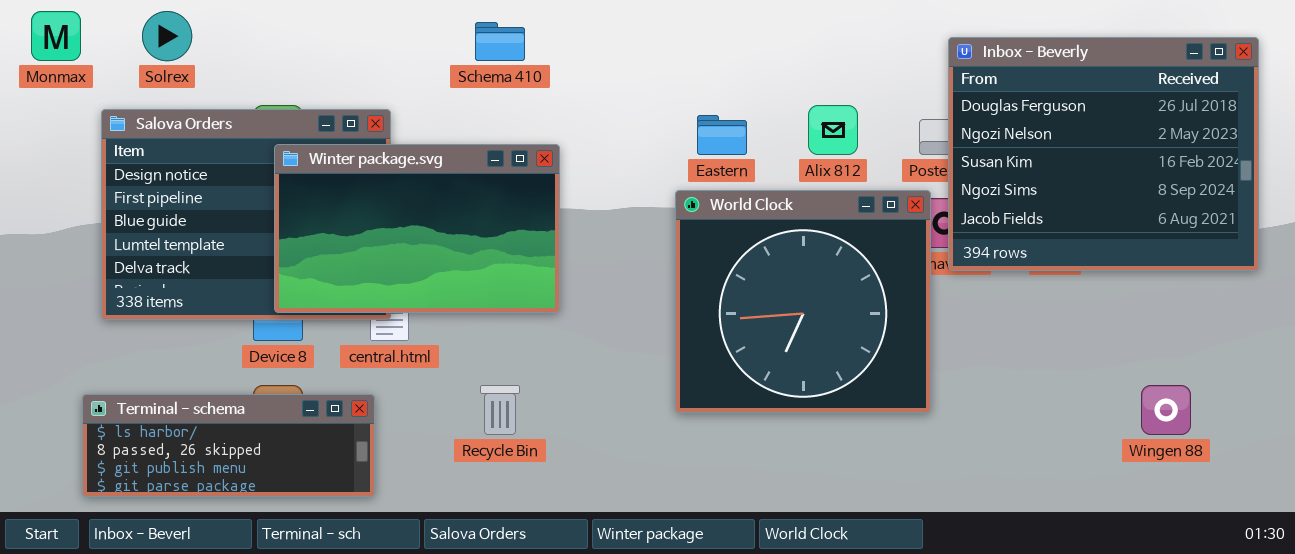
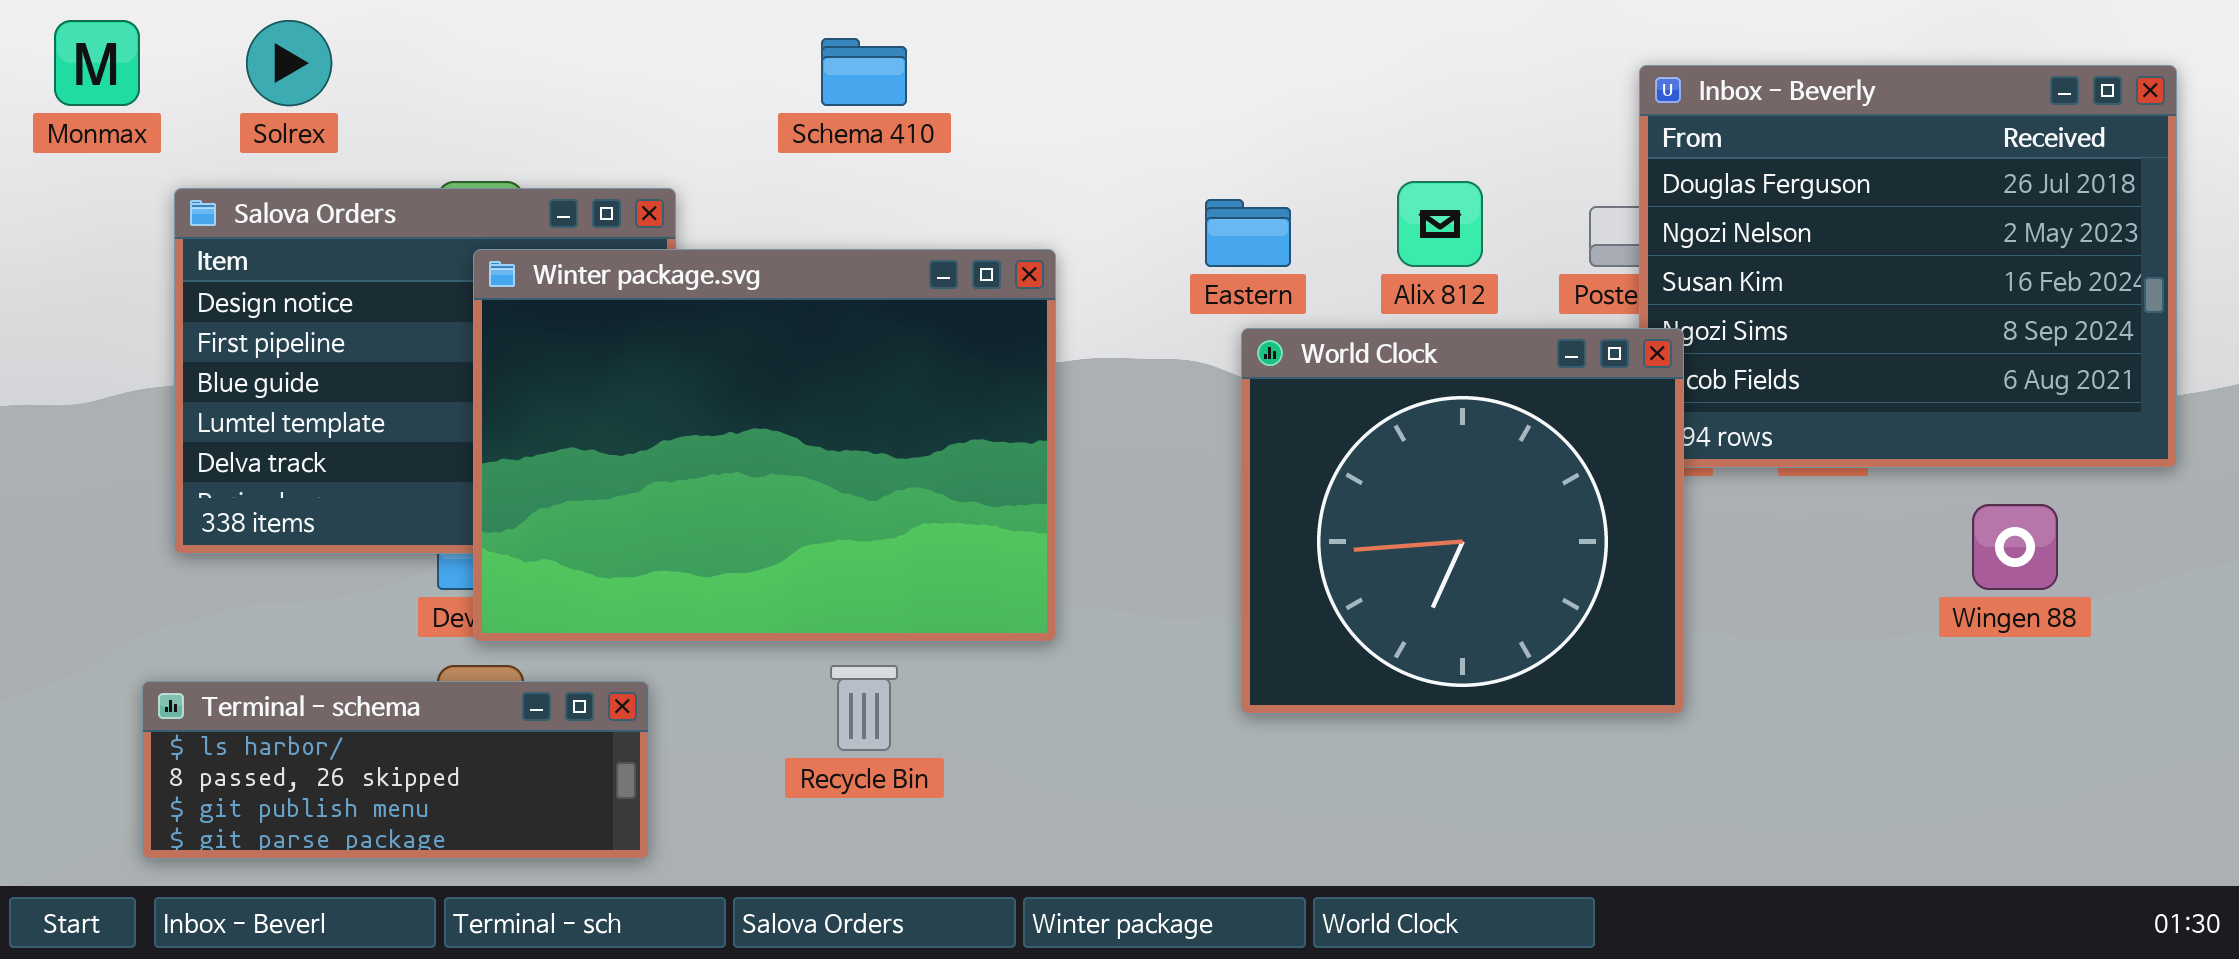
Winter package.svg: [274,144,560,313] -> [473,249,1056,642], resized
World Clock: [675,190,931,413] -> [1241,328,1684,714], moved
Wingen 88: [1141,385,1191,435] -> [1972,504,2058,590], moved

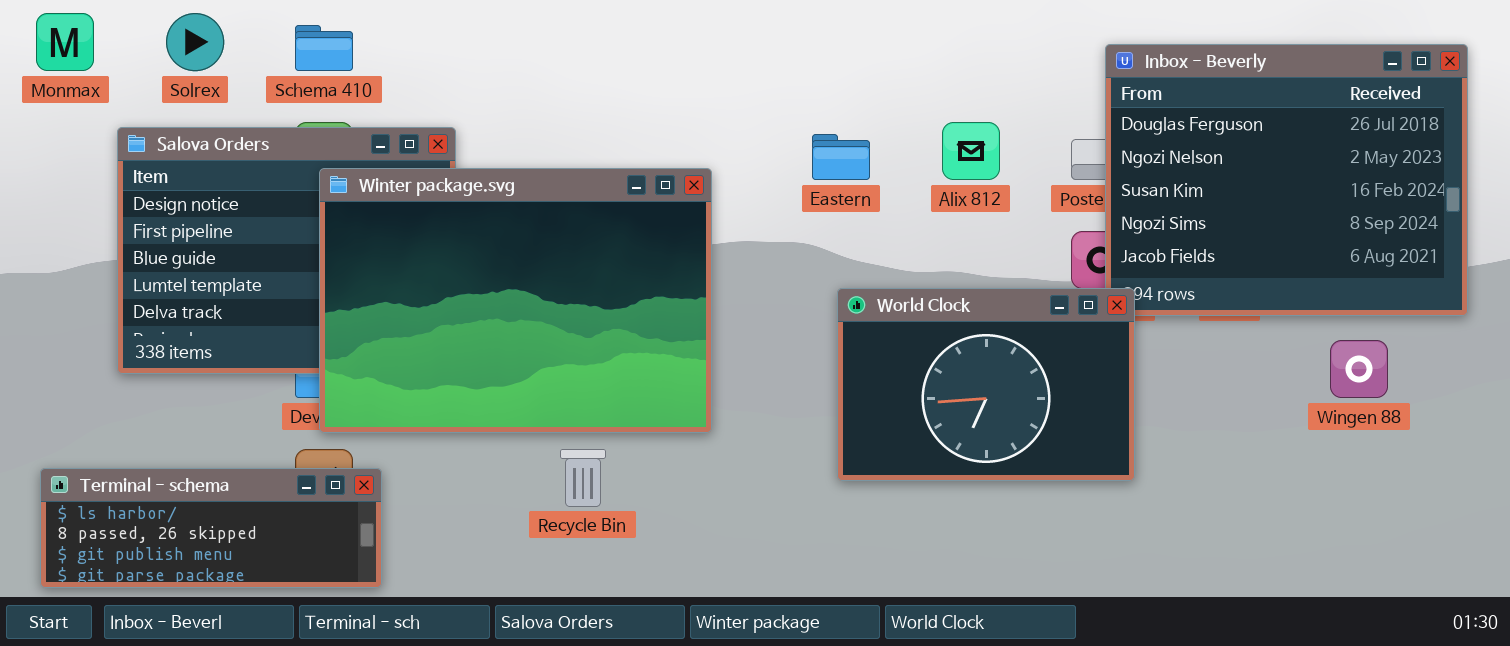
Schema 410: [821,38,907,106] -> [295,25,353,71], moved
World Clock: [1241,328,1684,714] -> [837,288,1135,481], resized
Terminal - schema: [142,681,649,859] -> [40,468,382,588], moved

